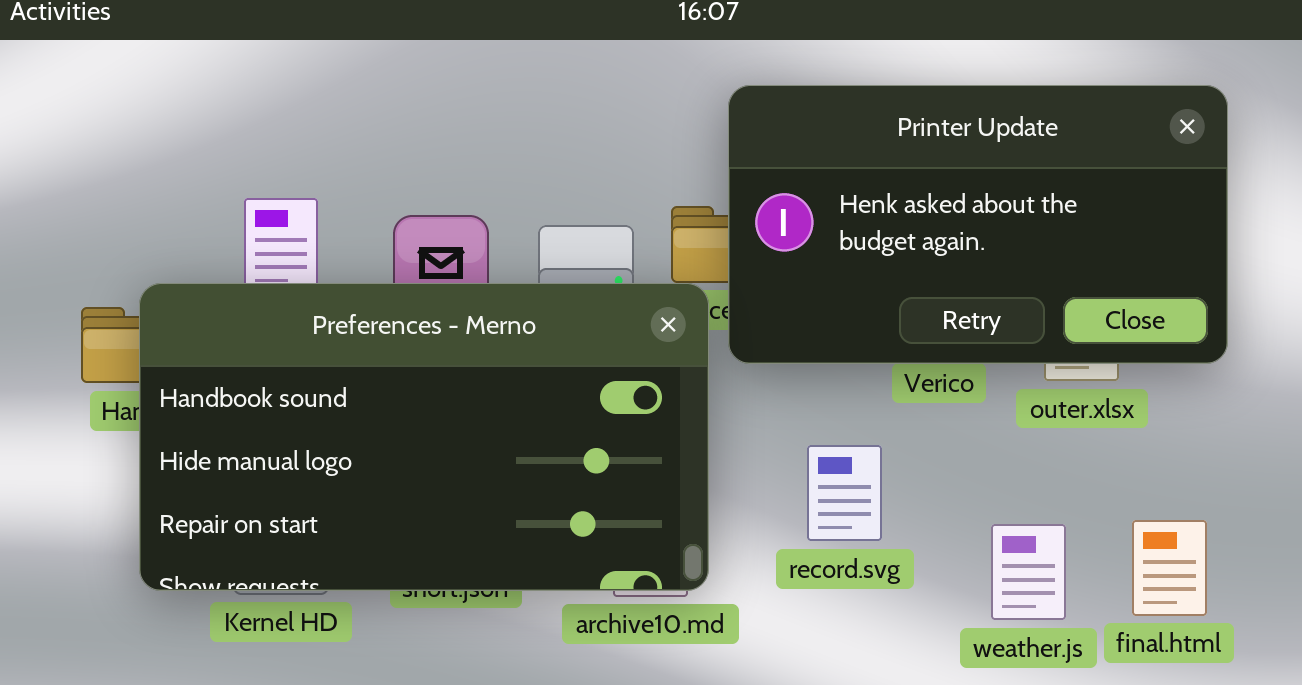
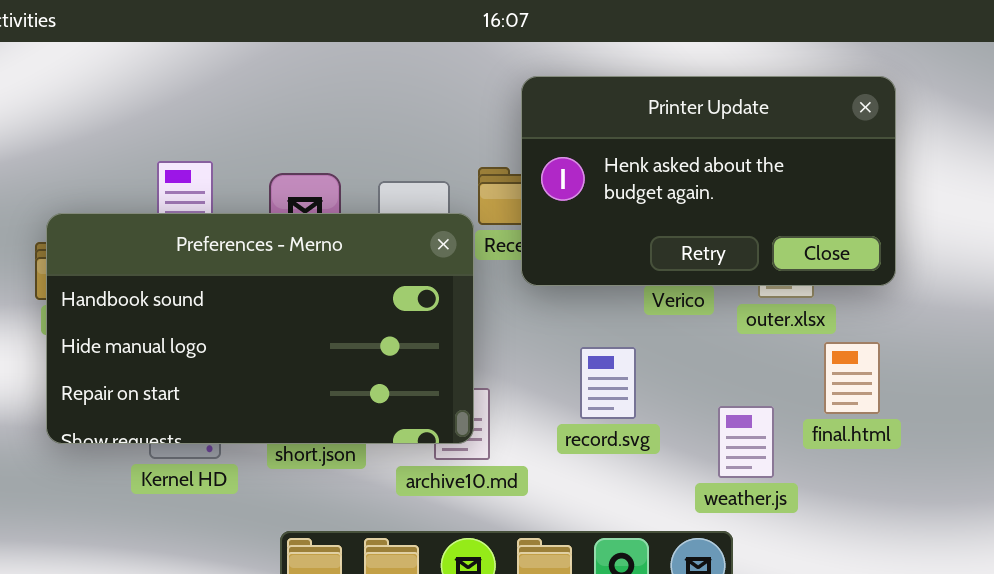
Preferences - Merno: [139,283,709,591] -> [46,213,474,444], moved
final.html: [1132,520,1207,616] -> [824,342,880,414], moved

